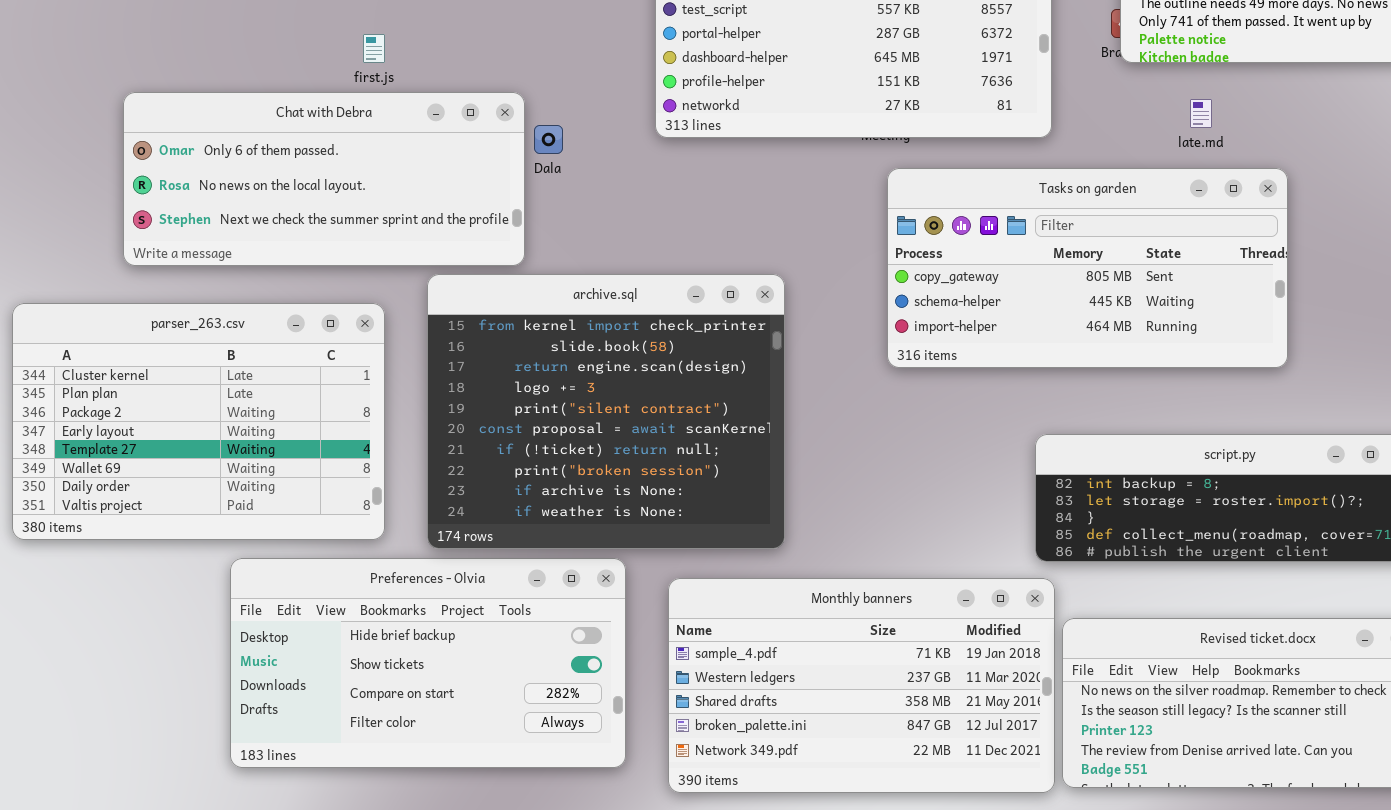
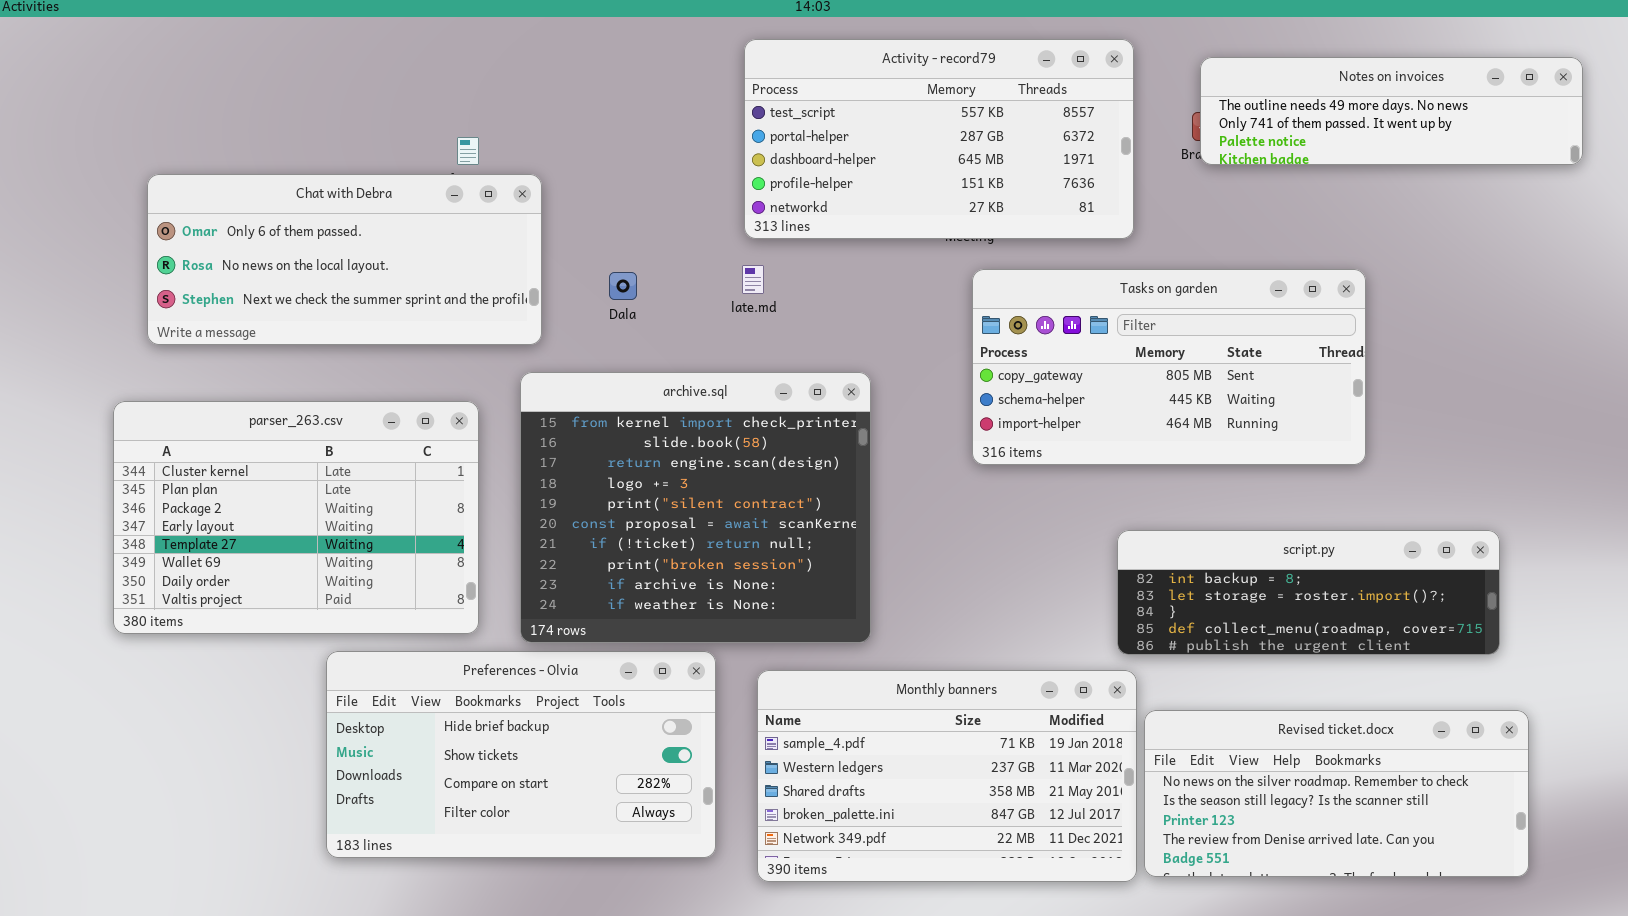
Chat with Debra: [123,92,525,266] -> [147,174,542,345], moved
late.md: [1190,99,1212,128] -> [742,265,764,294], moved
Dala: [534,125,563,154] -> [609,272,637,300], moved

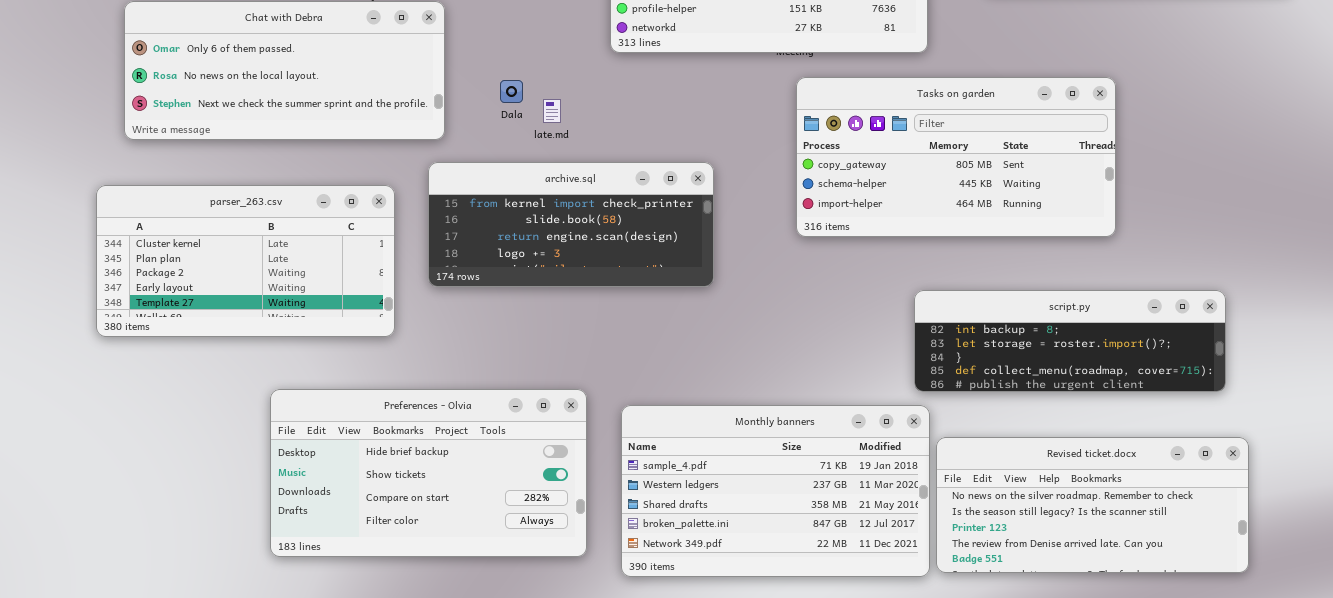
late.md: [742,265,764,294] -> [543,99,561,123], moved
archive.sql: [520,372,871,643] -> [428,162,714,287], resized
parser_263.csv: [113,401,479,634] -> [96,185,395,337], resized

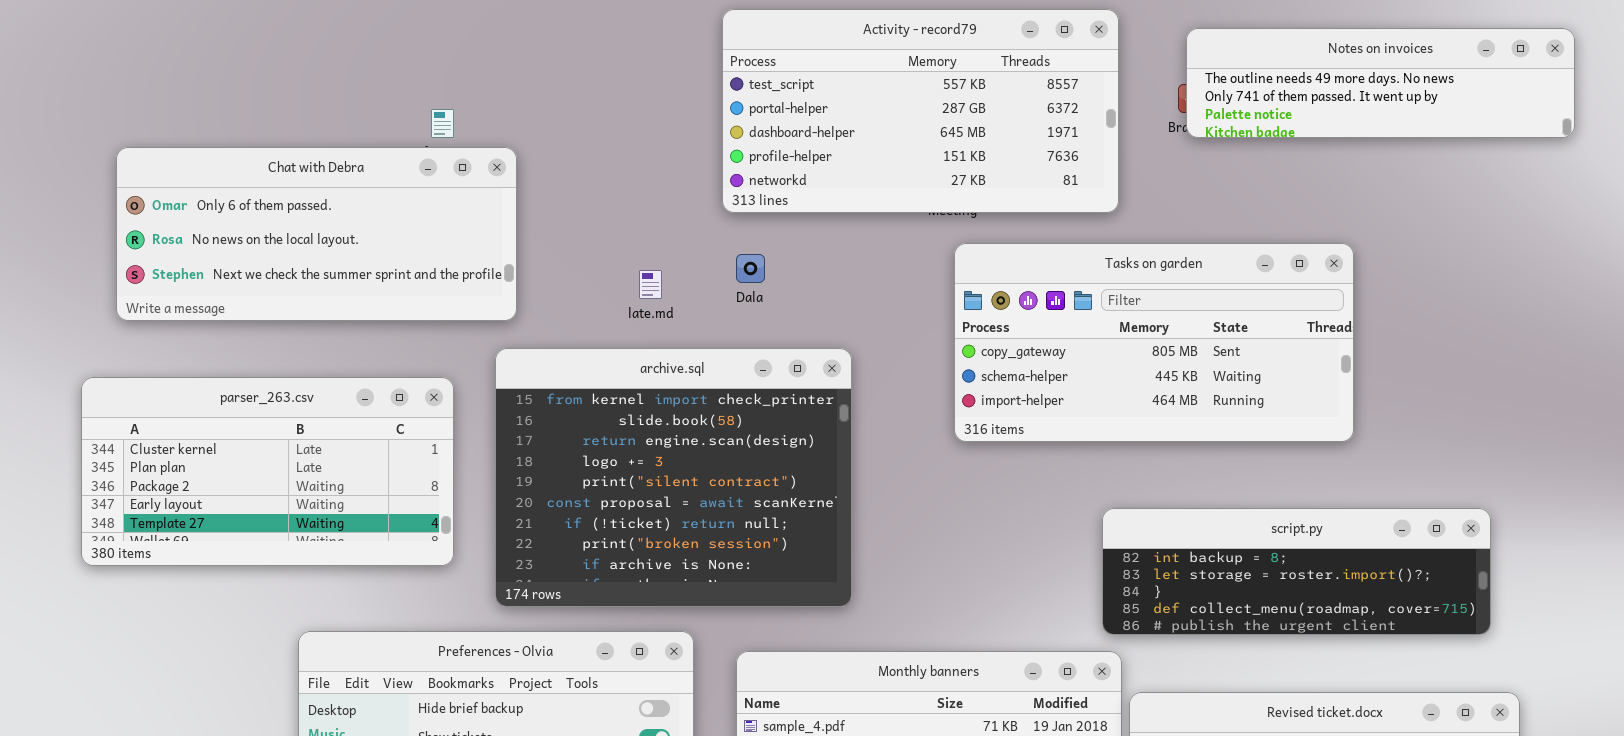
Dala: [500,80,523,103] -> [736,254,765,283], moved
archive.sql: [428,162,714,287] -> [495,348,852,607], resized

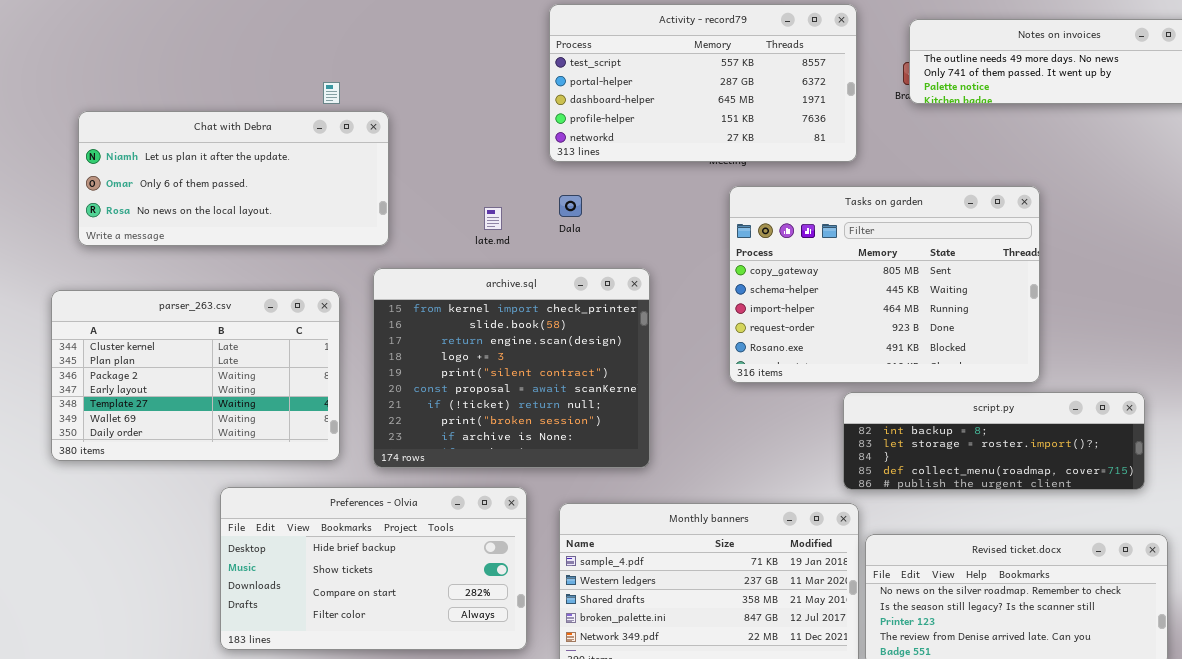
Chat with Debra: [116,147,517,321] -> [78,111,389,246], scrolled up 1 row
Tasks on garden: [954,243,1354,442] -> [729,186,1040,383], resized
parser_263.csv: [81,377,454,566] -> [51,290,340,461], resized

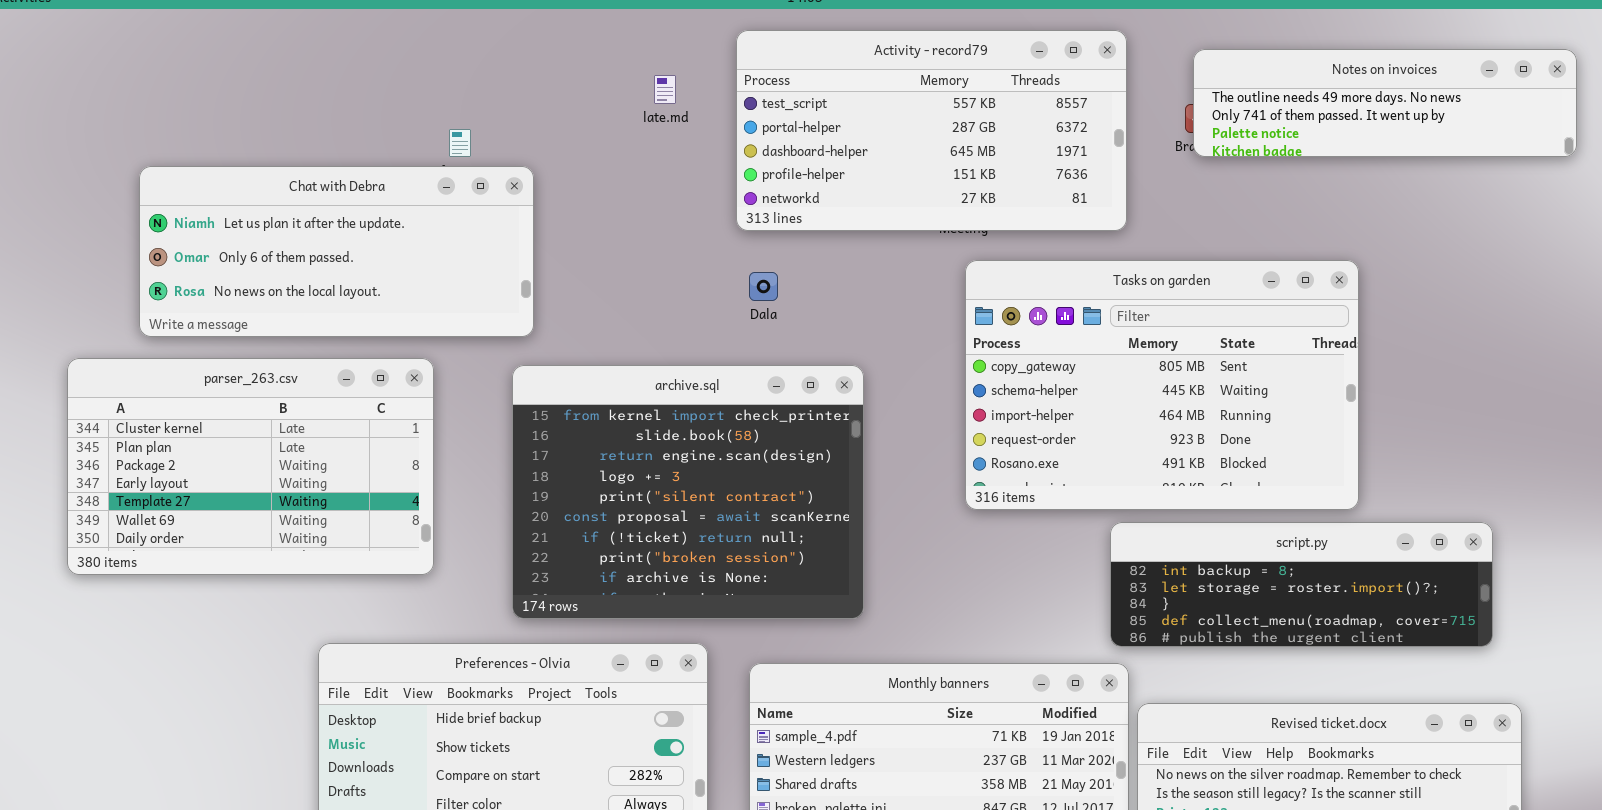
late.md: [484,207,502,230] -> [654,75,676,104], moved
parser_263.csv: [51,290,340,461] -> [67,358,434,575], moved

